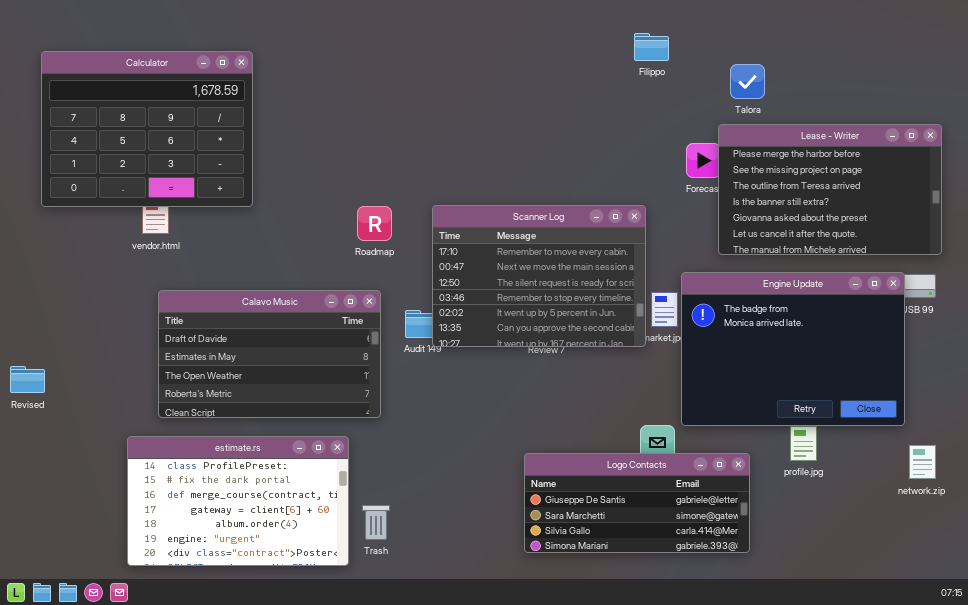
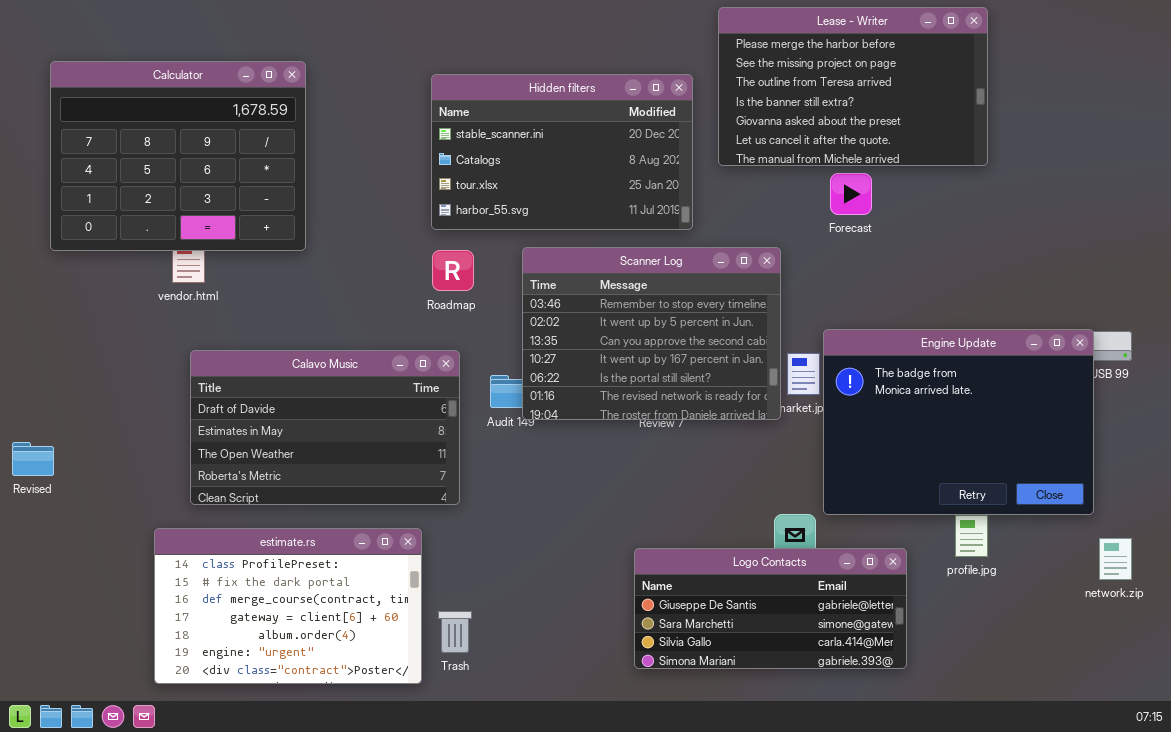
Hidden filters: none -> [431,74,693,230], opened
Lease - Writer: [718,124,942,255] -> [718,7,988,166], moved
Scanner Log: [432,205,646,347] -> [522,247,781,420], scrolled down 3 rows

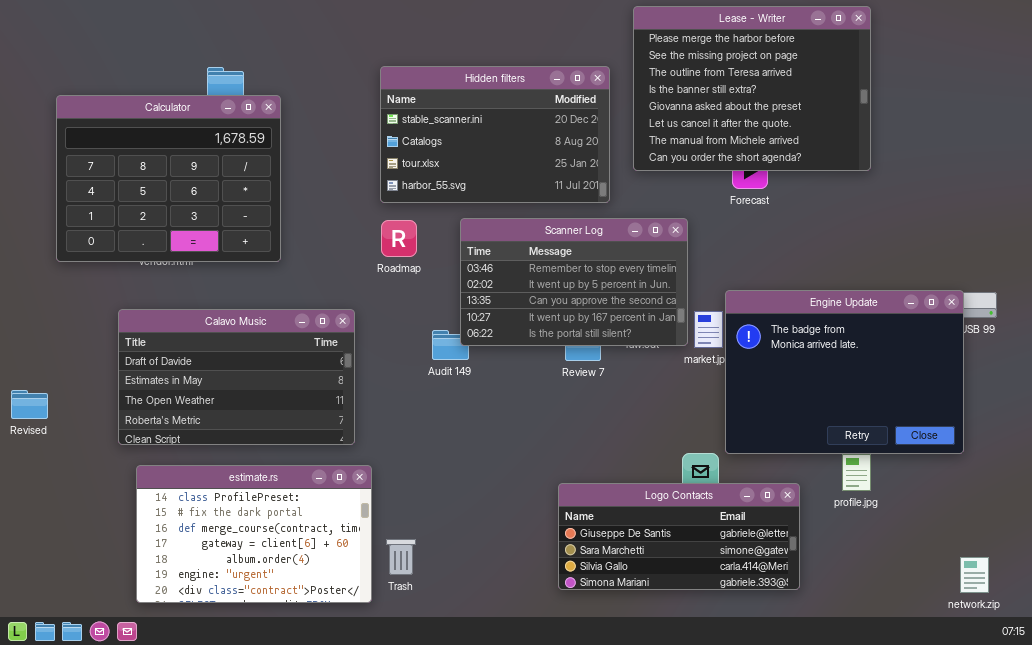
Lease - Writer: [718,7,988,166] -> [633,6,871,171], resized
Calculator: [50,61,306,251] -> [56,95,281,262], moved
Scanner Log: [522,247,781,420] -> [460,218,688,346], resized
Calavo Music: [190,350,460,505] -> [118,309,355,445], moved
network.zip: [1099,538,1132,580] -> [960,557,989,593], moved

